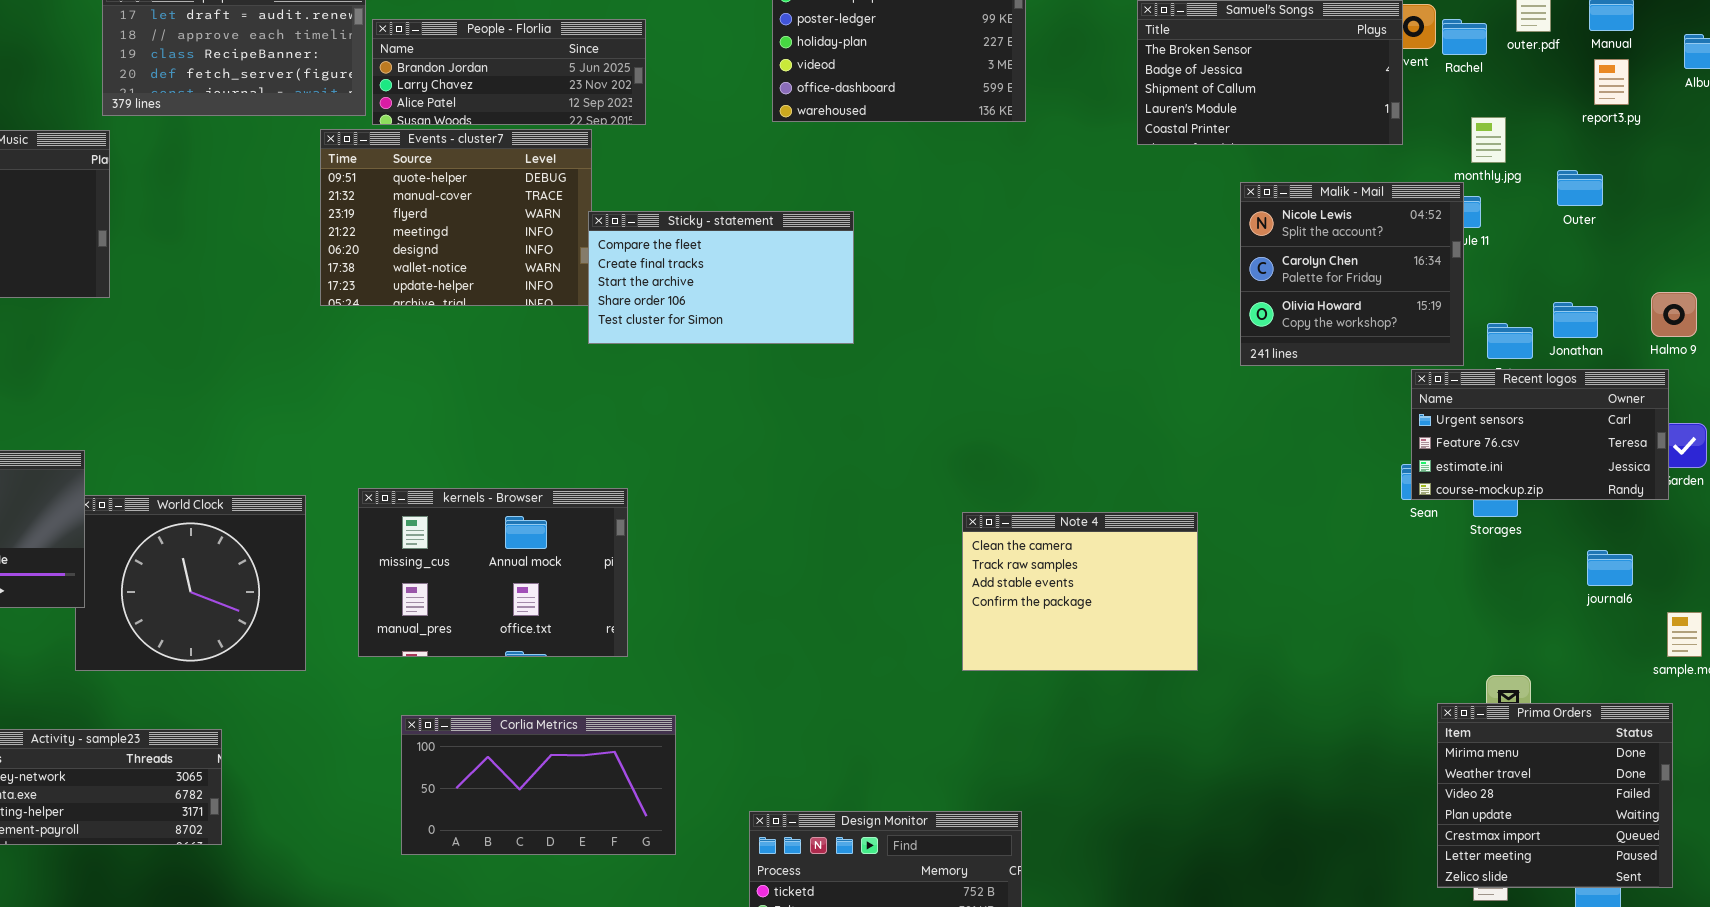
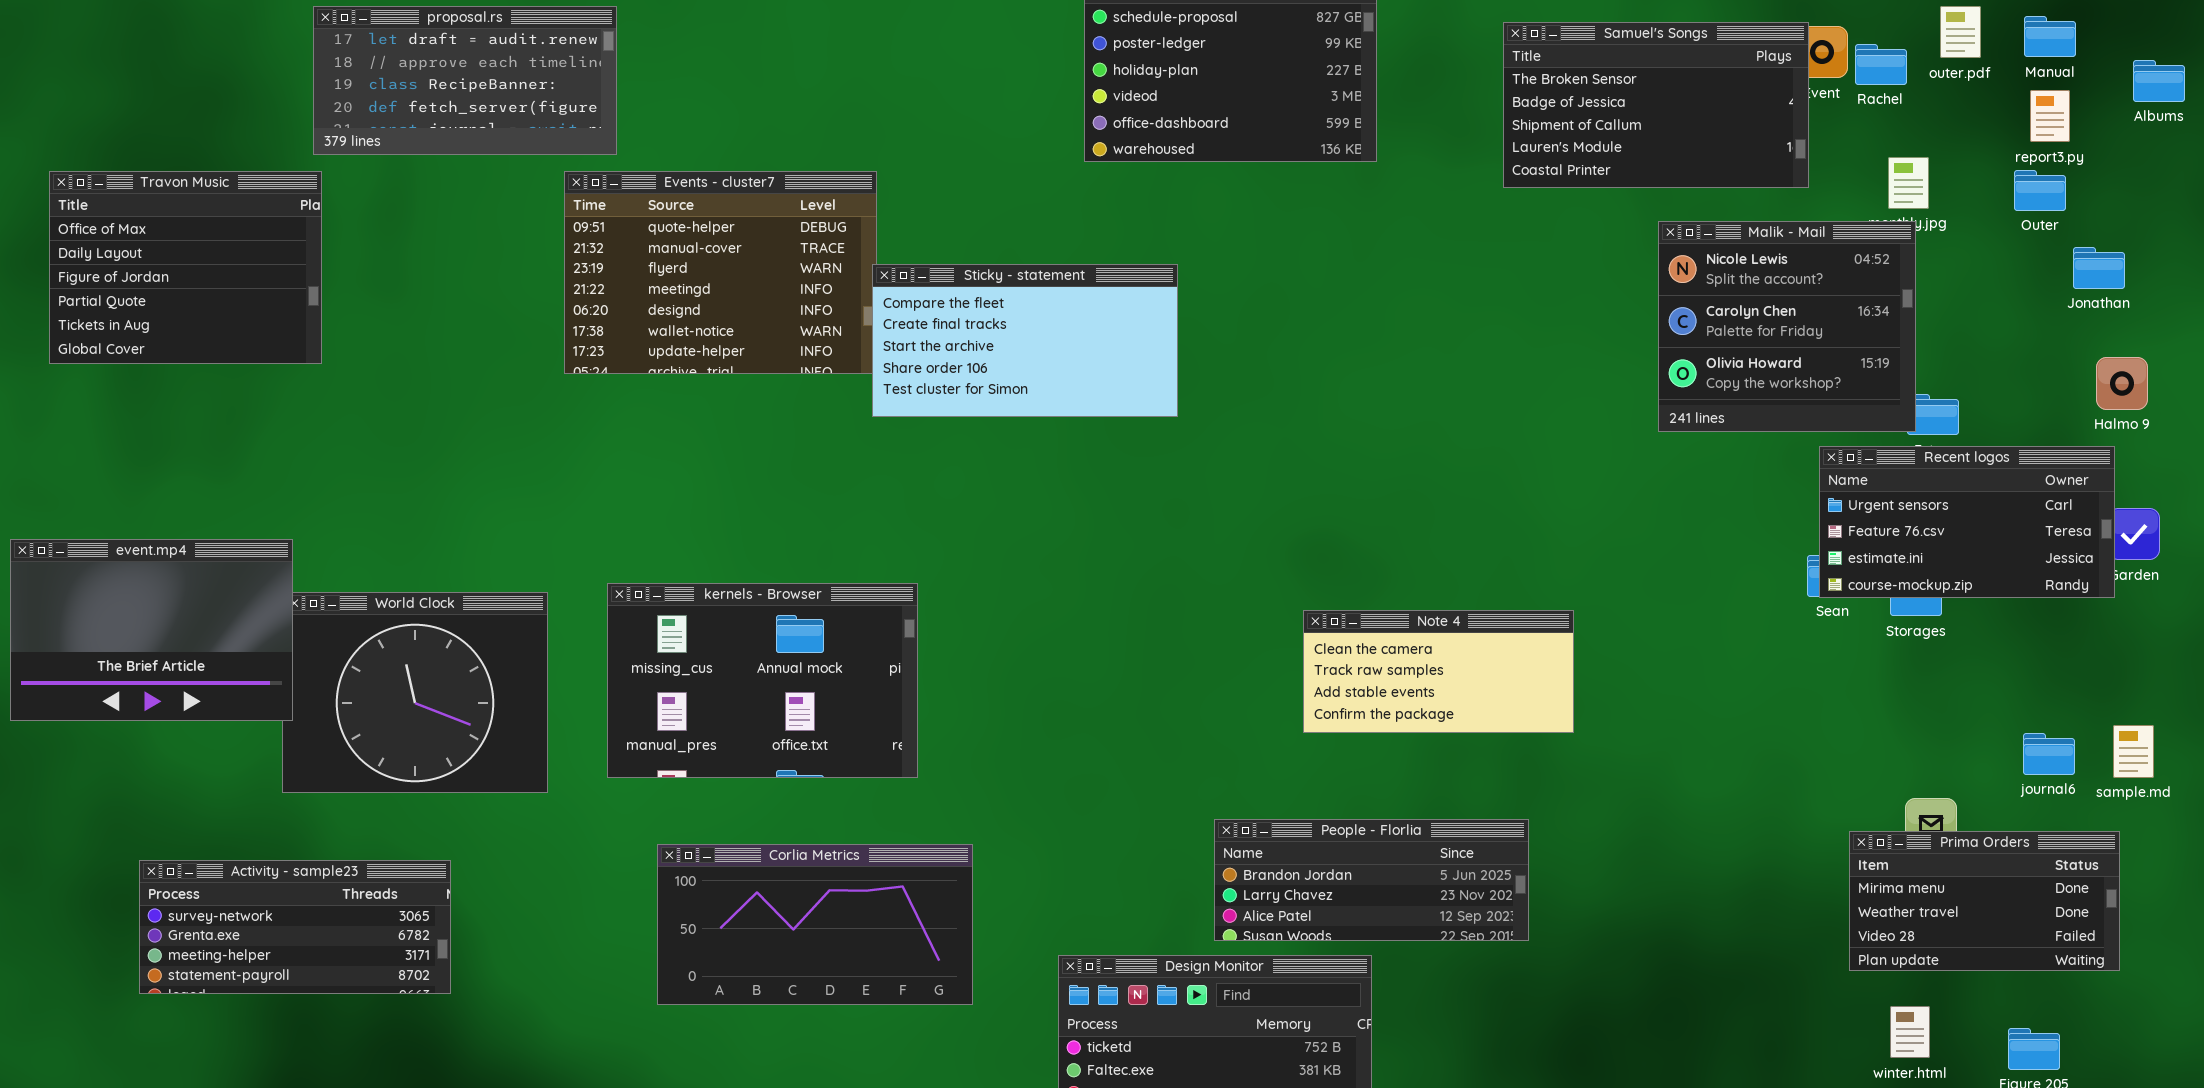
People - Florlia: [372,19,646,125] -> [1214,819,1529,941], moved
Outer: [1557,170,1603,206] -> [2014,170,2066,211], moved
Malik - Mail: [1240,182,1464,366] -> [1658,221,1916,432], moved
Jonathan: [1553,302,1598,338] -> [2073,247,2125,289], moved
Note 4: [962,512,1198,671] -> [1303,610,1574,733], resized
journal6: [1587,550,1633,586] -> [2023,733,2075,775], moved
Prima Orders: [1437,703,1673,888] -> [1849,831,2120,971], resized

